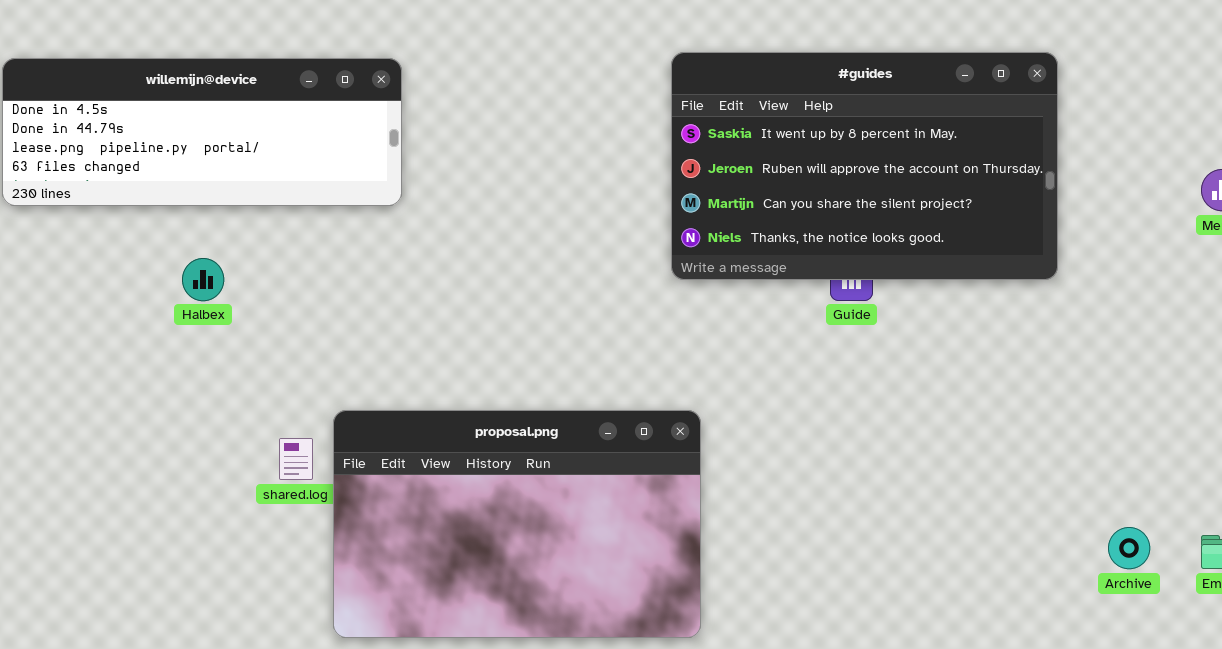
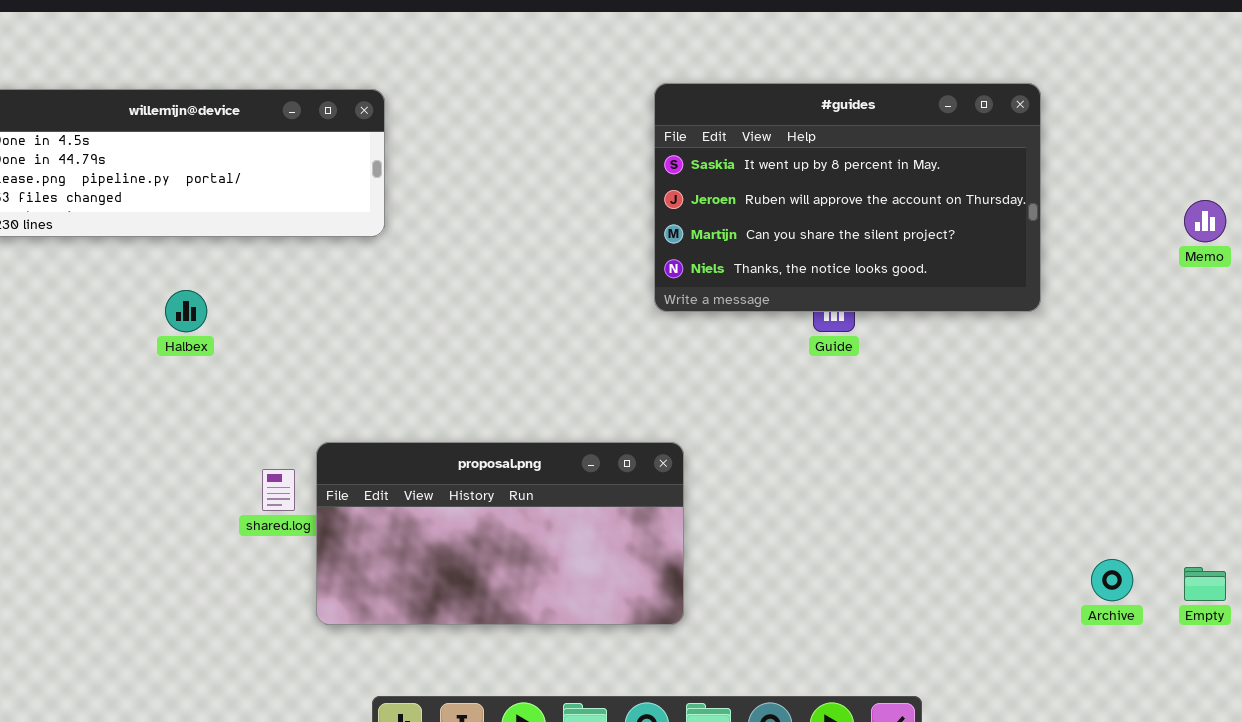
proposal.png: [333,410,701,638] -> [316,442,684,625], resized

